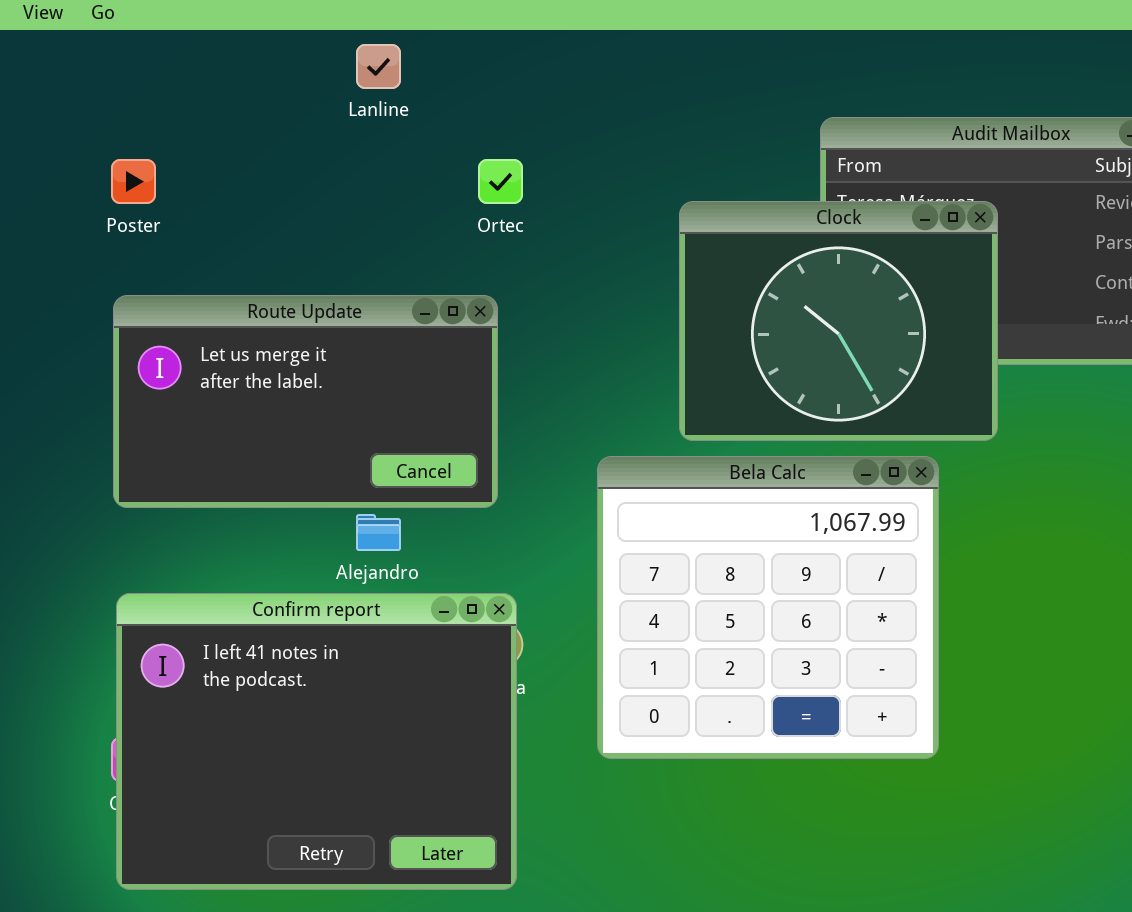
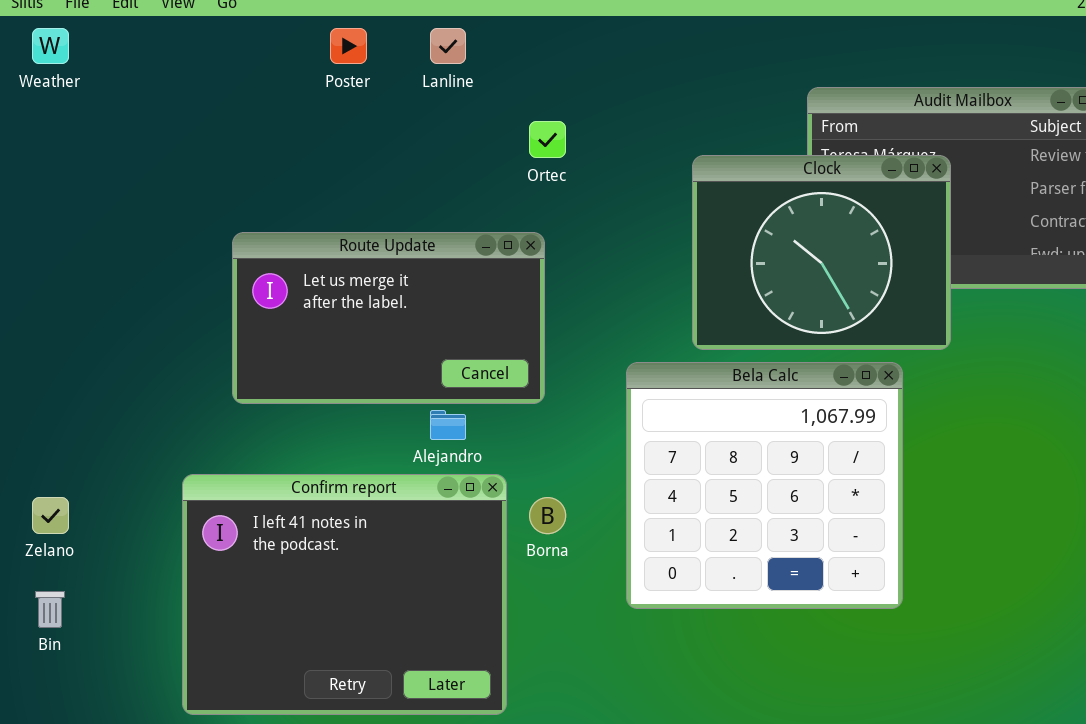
Poster: [111,159,156,204] -> [330,28,367,64], moved
Confirm report: [116,593,517,890] -> [182,474,507,715], moved

